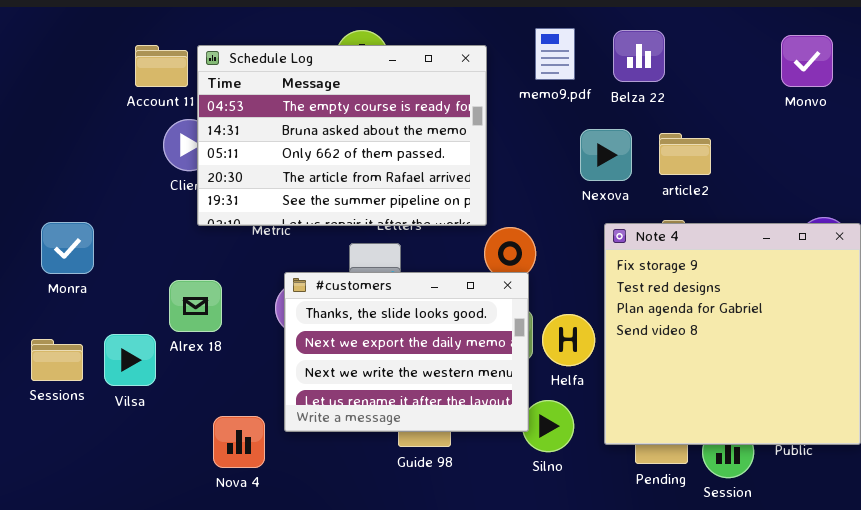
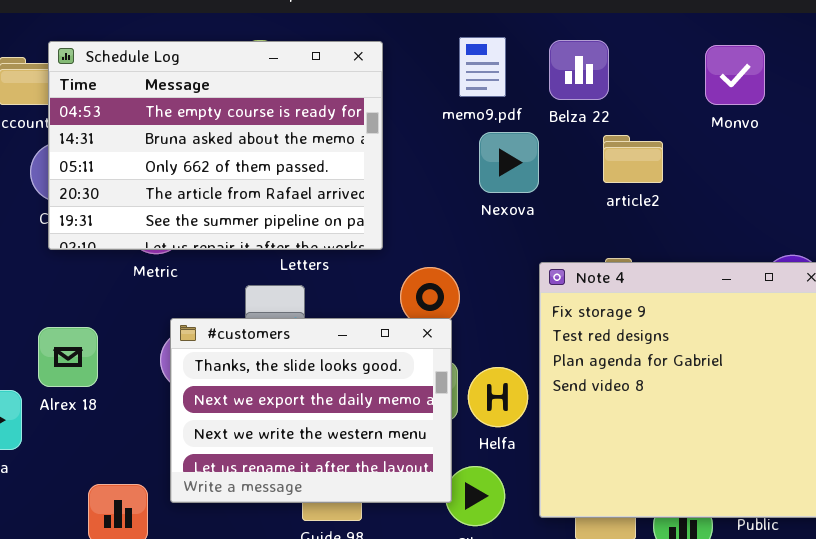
Monvo: [781,35,833,87] -> [705,45,765,105], moved
Schedule Log: [197,45,487,226] -> [48,41,383,250], moved
Nexova: [580,129,632,181] -> [479,132,539,193], moved
article2: [659,133,711,175] -> [603,135,663,183], moved

